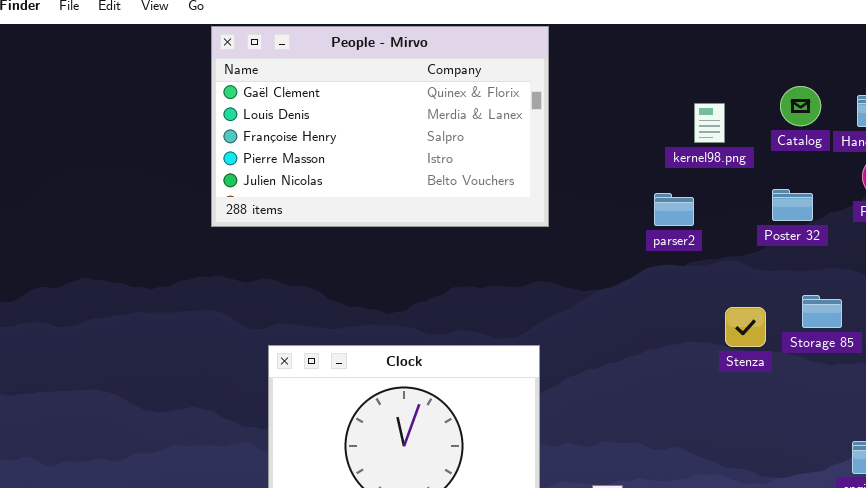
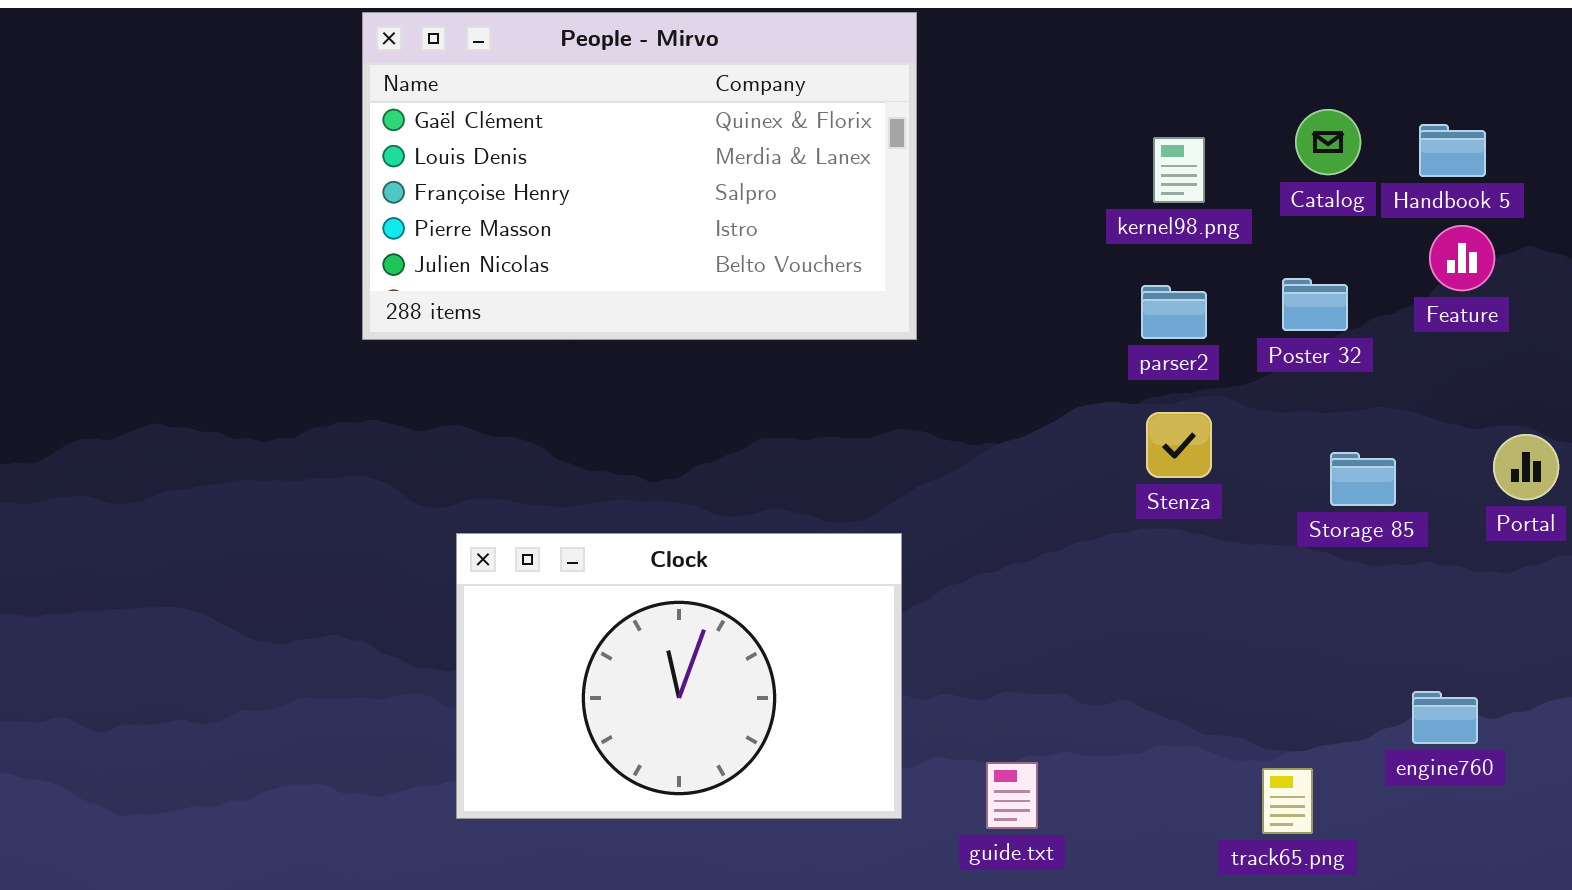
parser2: [654,193,694,226] -> [1141,285,1207,339], moved
Stenza: [725,307,766,347] -> [1146,412,1212,478], moved

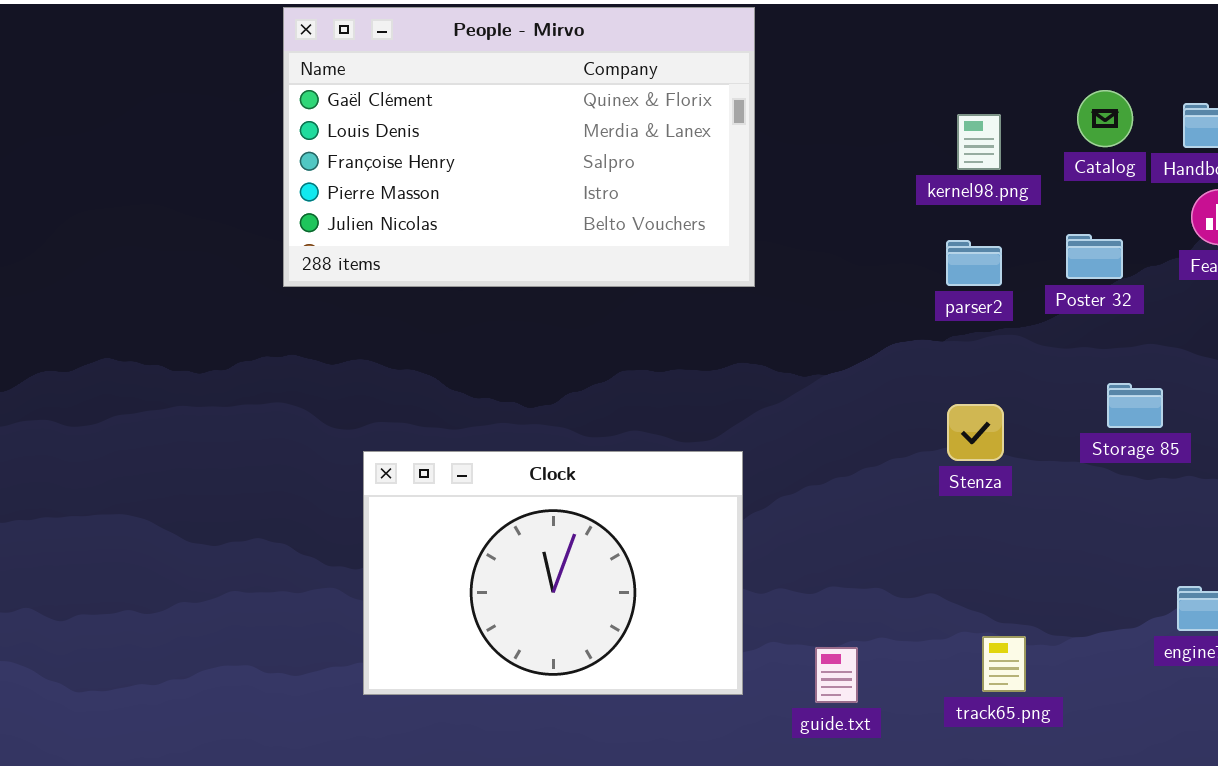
Stenza: [1146,412,1212,478] -> [947,404,1004,461], moved
track65.png: [1262,768,1313,834] -> [982,636,1026,692], moved

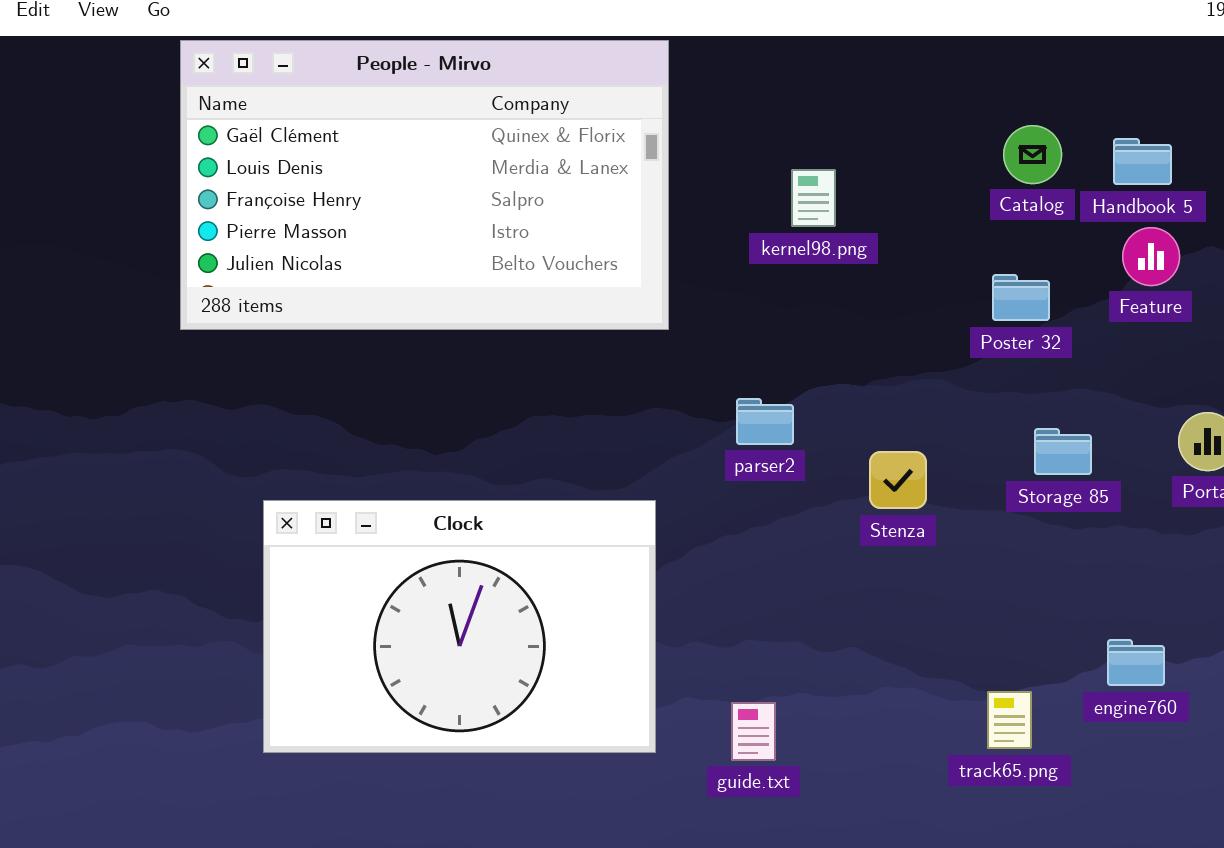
kernel98.png: [957,114,1001,170] -> [791,169,836,227], moved
parser2: [946,240,1002,286] -> [736,398,794,445], moved
track65.png: [982,636,1026,692] -> [987,691,1032,749], moved

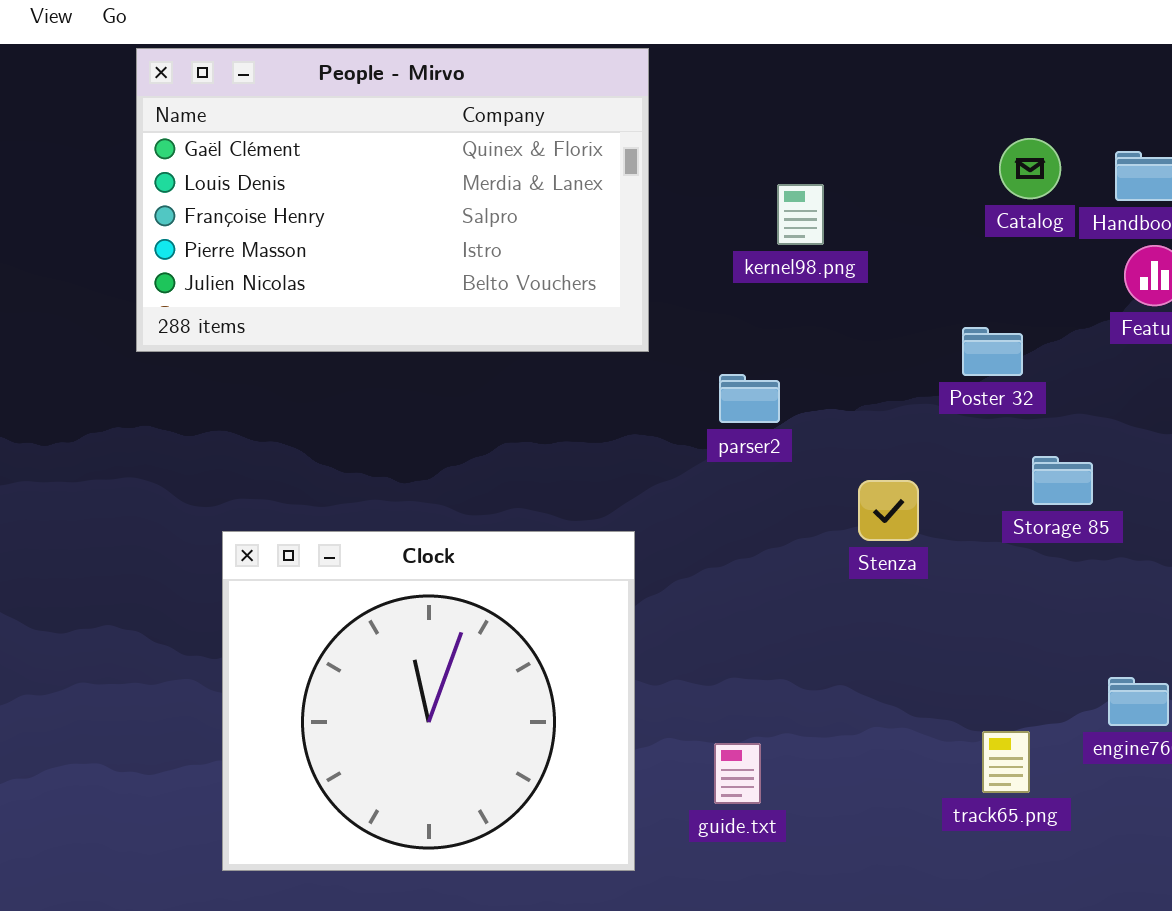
Poster 32: [992,274,1050,321] -> [962,327,1023,376], moved
parser2: [736,398,794,445] -> [719,374,780,423], moved
Clock: [263,500,656,753] -> [222,531,635,871], resized

